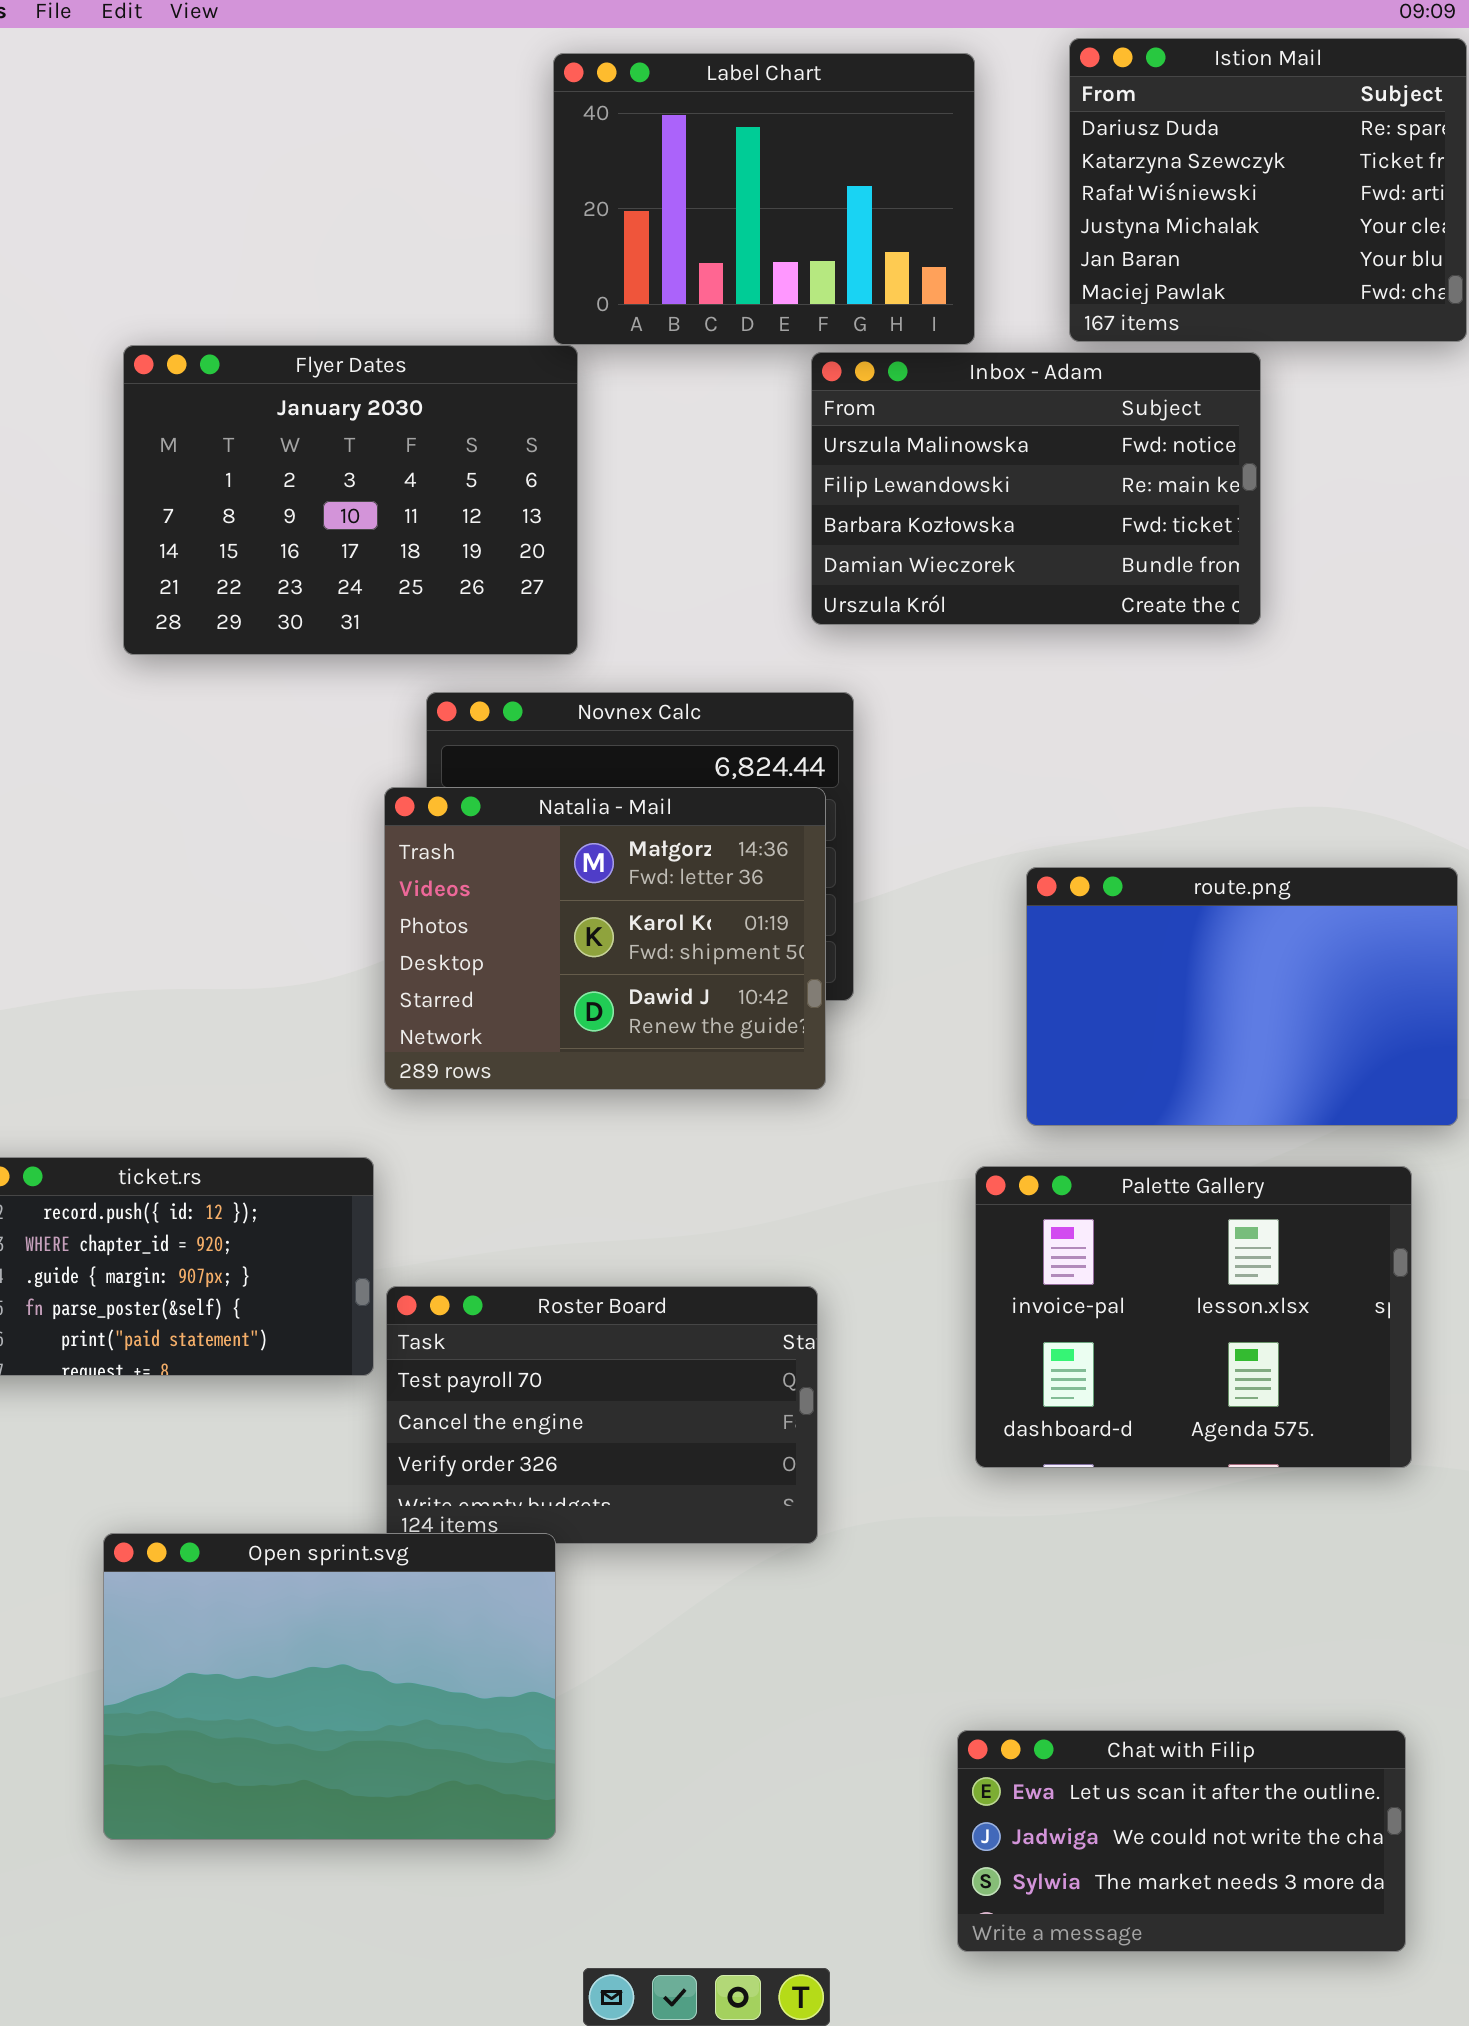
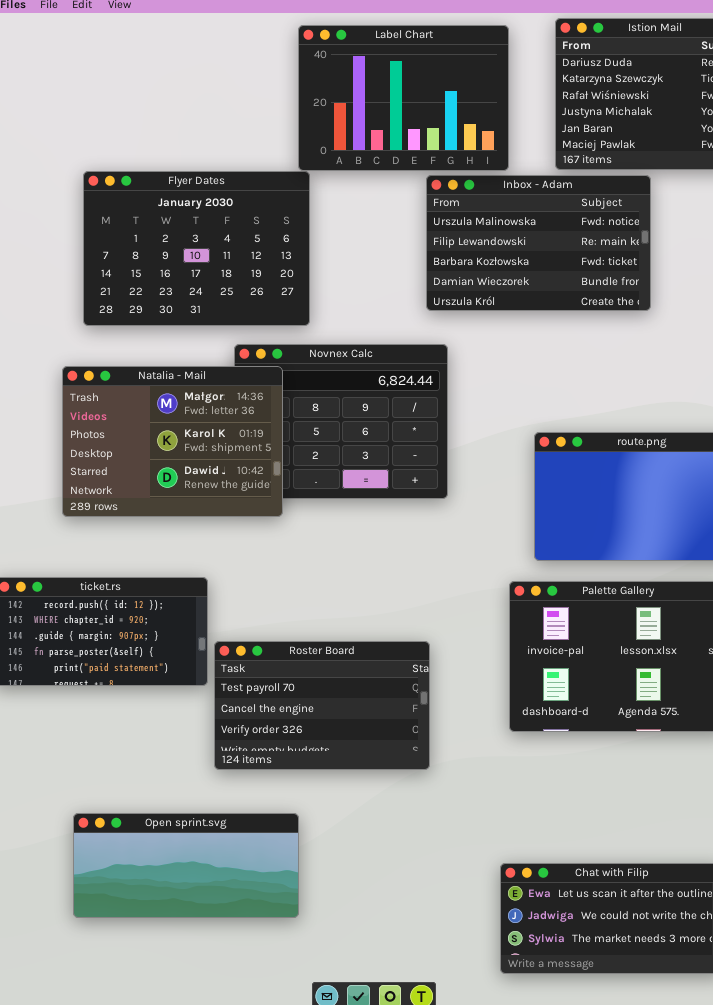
Natalia - Mail: [384,787,826,1090] -> [62,366,283,517], moved
Open sprint.svg: [103,1533,556,1840] -> [73,813,299,918], resized

